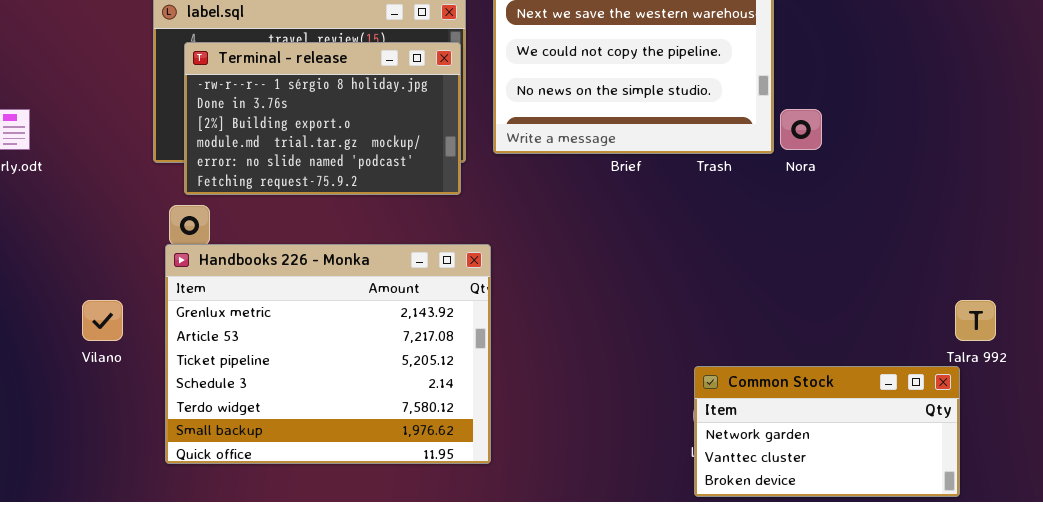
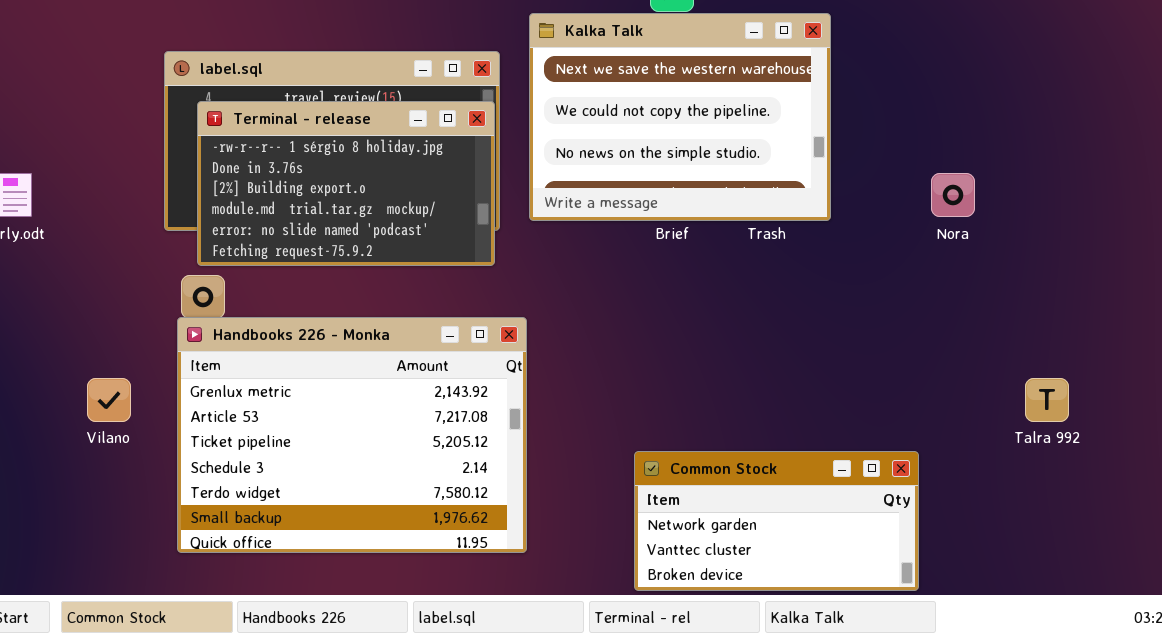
Nora: [780,109,822,150] -> [931,173,975,217], moved
Common Stock: [694,366,960,497] -> [634,451,919,591], moved

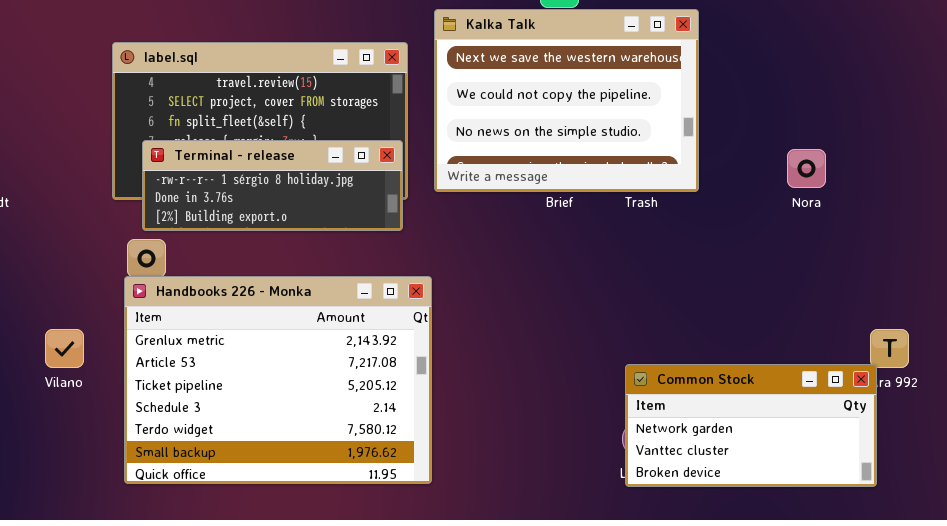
Terminal - release: [197,101,495,266] -> [142,140,403,231], resized
Common Stock: [634,451,919,591] -> [625,364,877,487], moved

